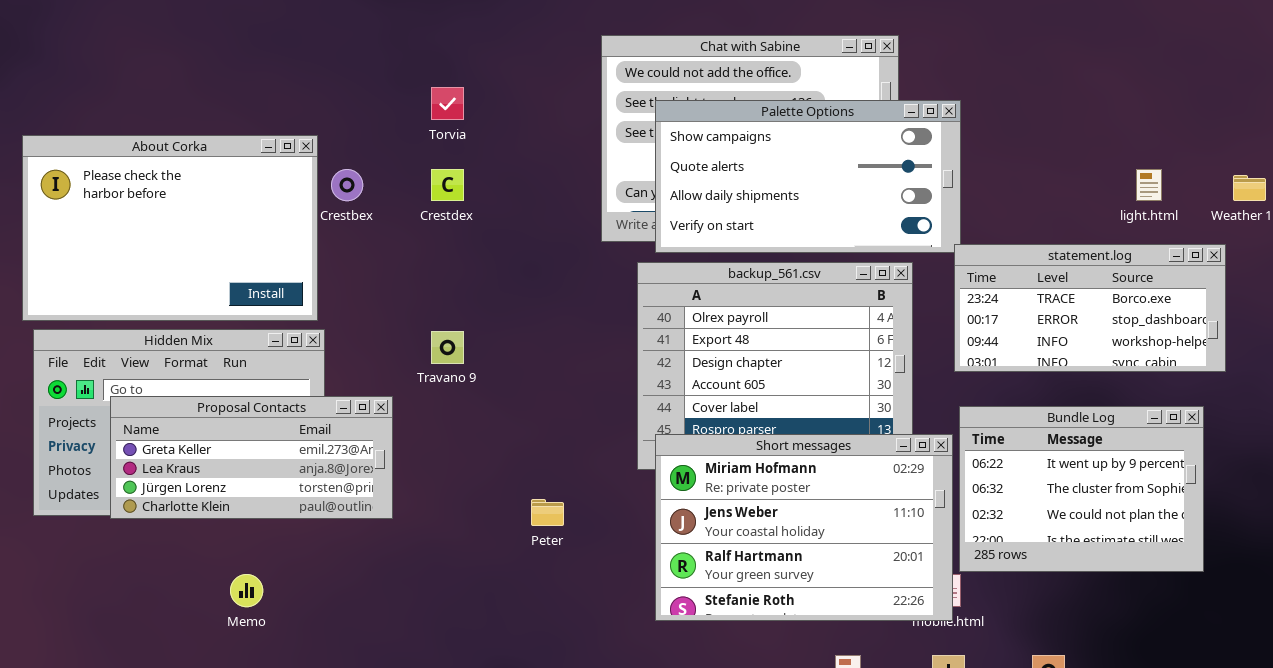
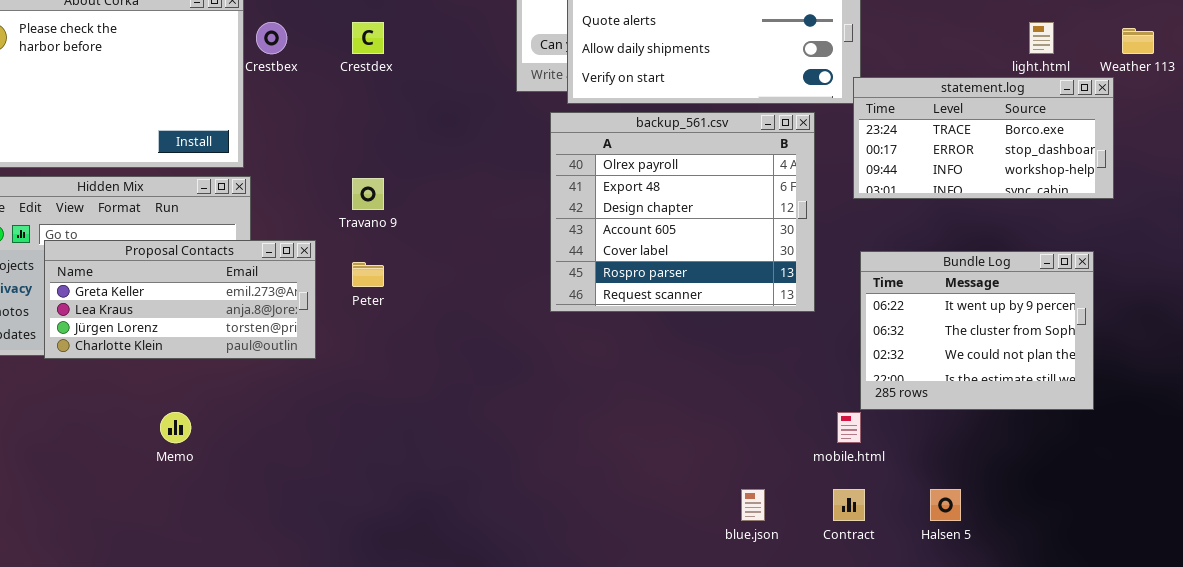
statement.log: [954,244,1226,372] -> [853,77,1114,199], moved
Short messages: [655,434,953,621] -> none, closed
Peter: [531,499,564,526] -> [352,262,384,287], moved

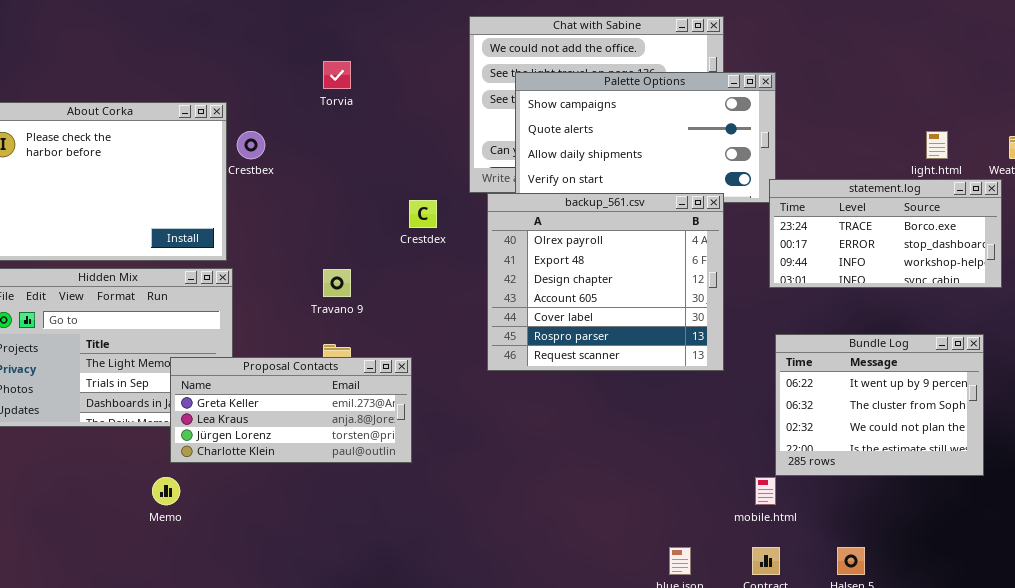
Crestdex: [352,22,384,54] -> [409,200,437,228], moved
backup_561.csv: [550,112,815,312] -> [487,193,724,371], moved
Proposal Contacts: [44,240,316,359] -> [170,357,412,463], moved

